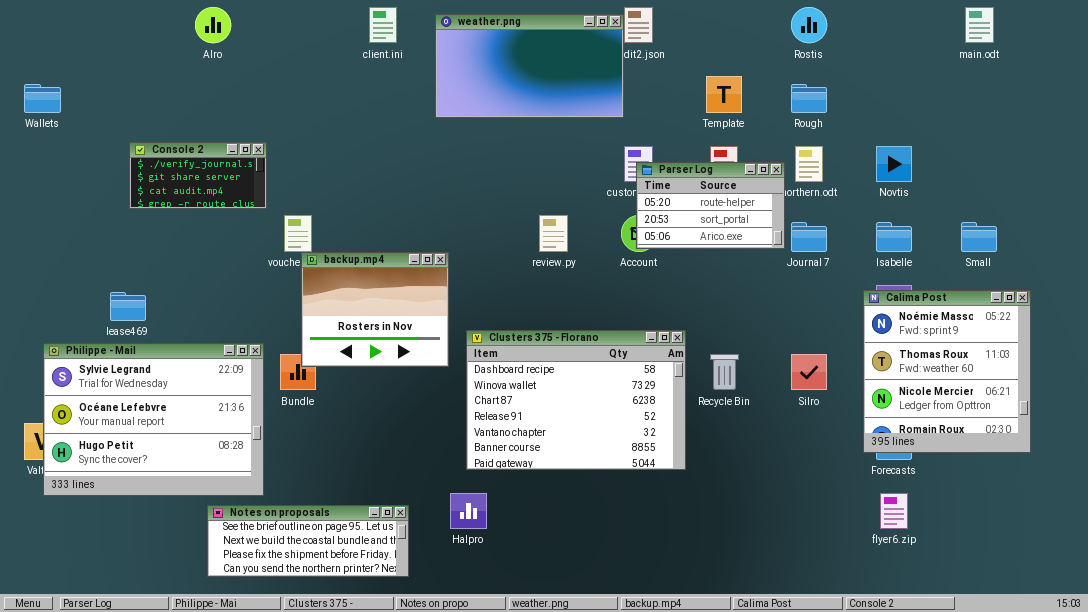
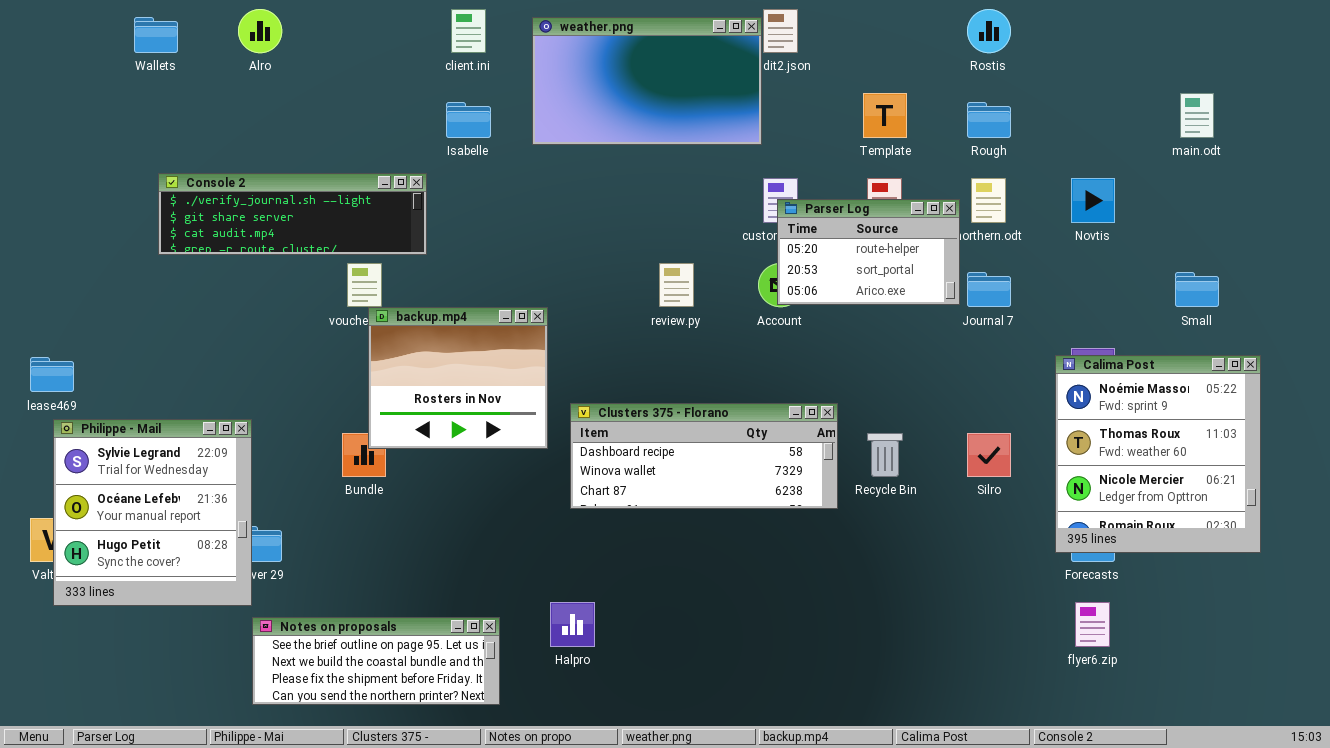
main.odt: [965,7,994,43] -> [1180,93,1214,138], moved
Wallets: [24,84,61,113] -> [134,17,178,53], moved
Console 2: [129,142,267,209] -> [158,173,427,255], resized
Isabelle: [876,222,912,252] -> [446,102,491,138], moved
lease469: [110,292,146,321] -> [30,357,74,392], moved
Clusters 375 - Florano: [466,330,686,470] -> [570,403,838,509], resized
Philippe - Mail: [43,343,264,496] -> [53,419,252,606], resized

